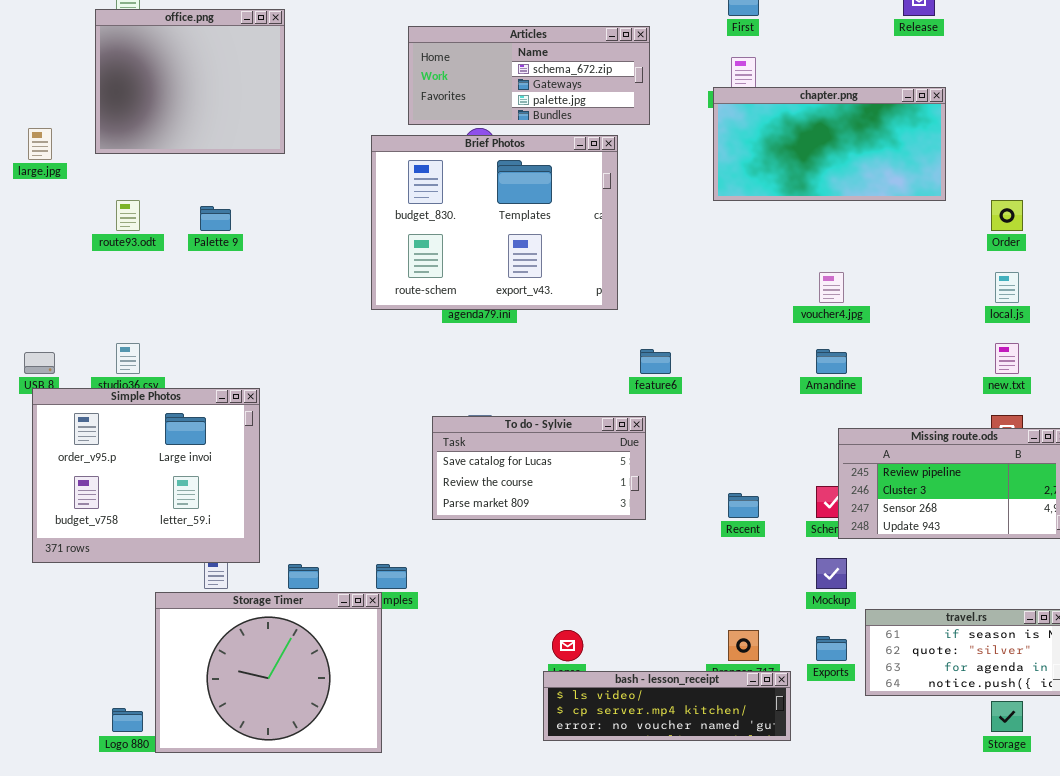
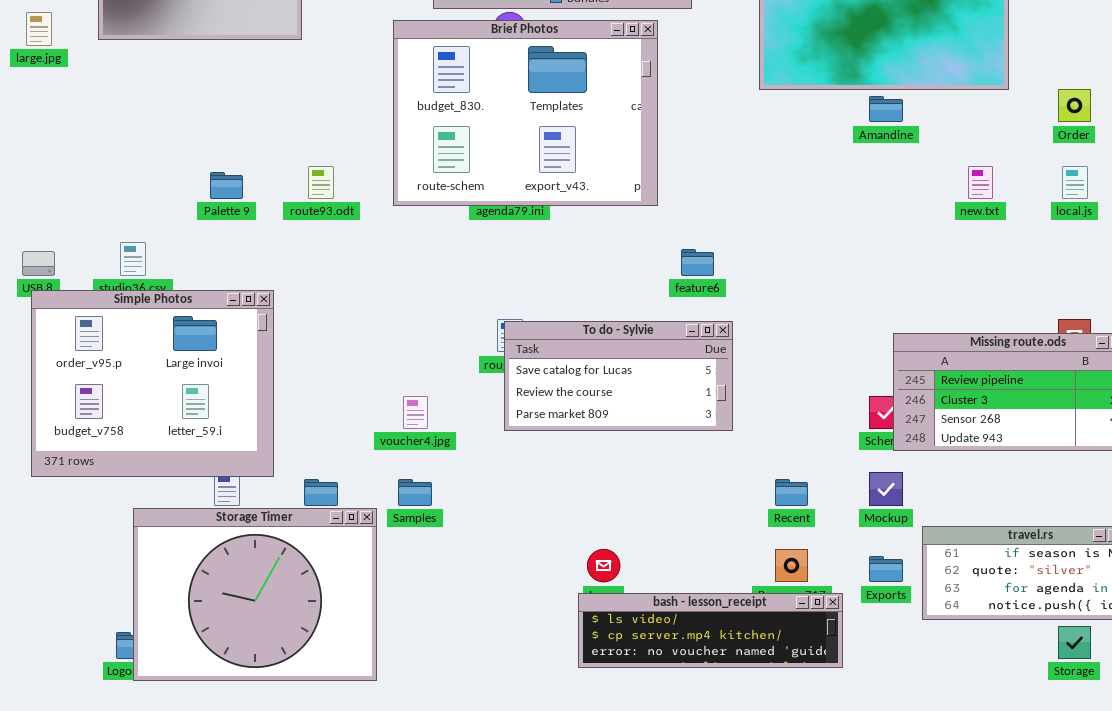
route93.odt: [116,200,140,231] -> [308,166,334,199], moved
Palette 9: [200,206,231,231] -> [210,172,243,199], moved
voucher4.jpg: [819,272,844,303] -> [403,396,428,429], moved
new.txt: [995,343,1019,374] -> [968,166,993,199], moved
Amandine: [816,349,847,374] -> [869,96,903,122], moved
To do - Sylvie: [432,416,646,520] -> [504,321,733,431], moved
Recent: [728,493,759,518] -> [775,479,808,506], moved
Storage Timer: [155,592,382,753] -> [133,508,377,681], moved

